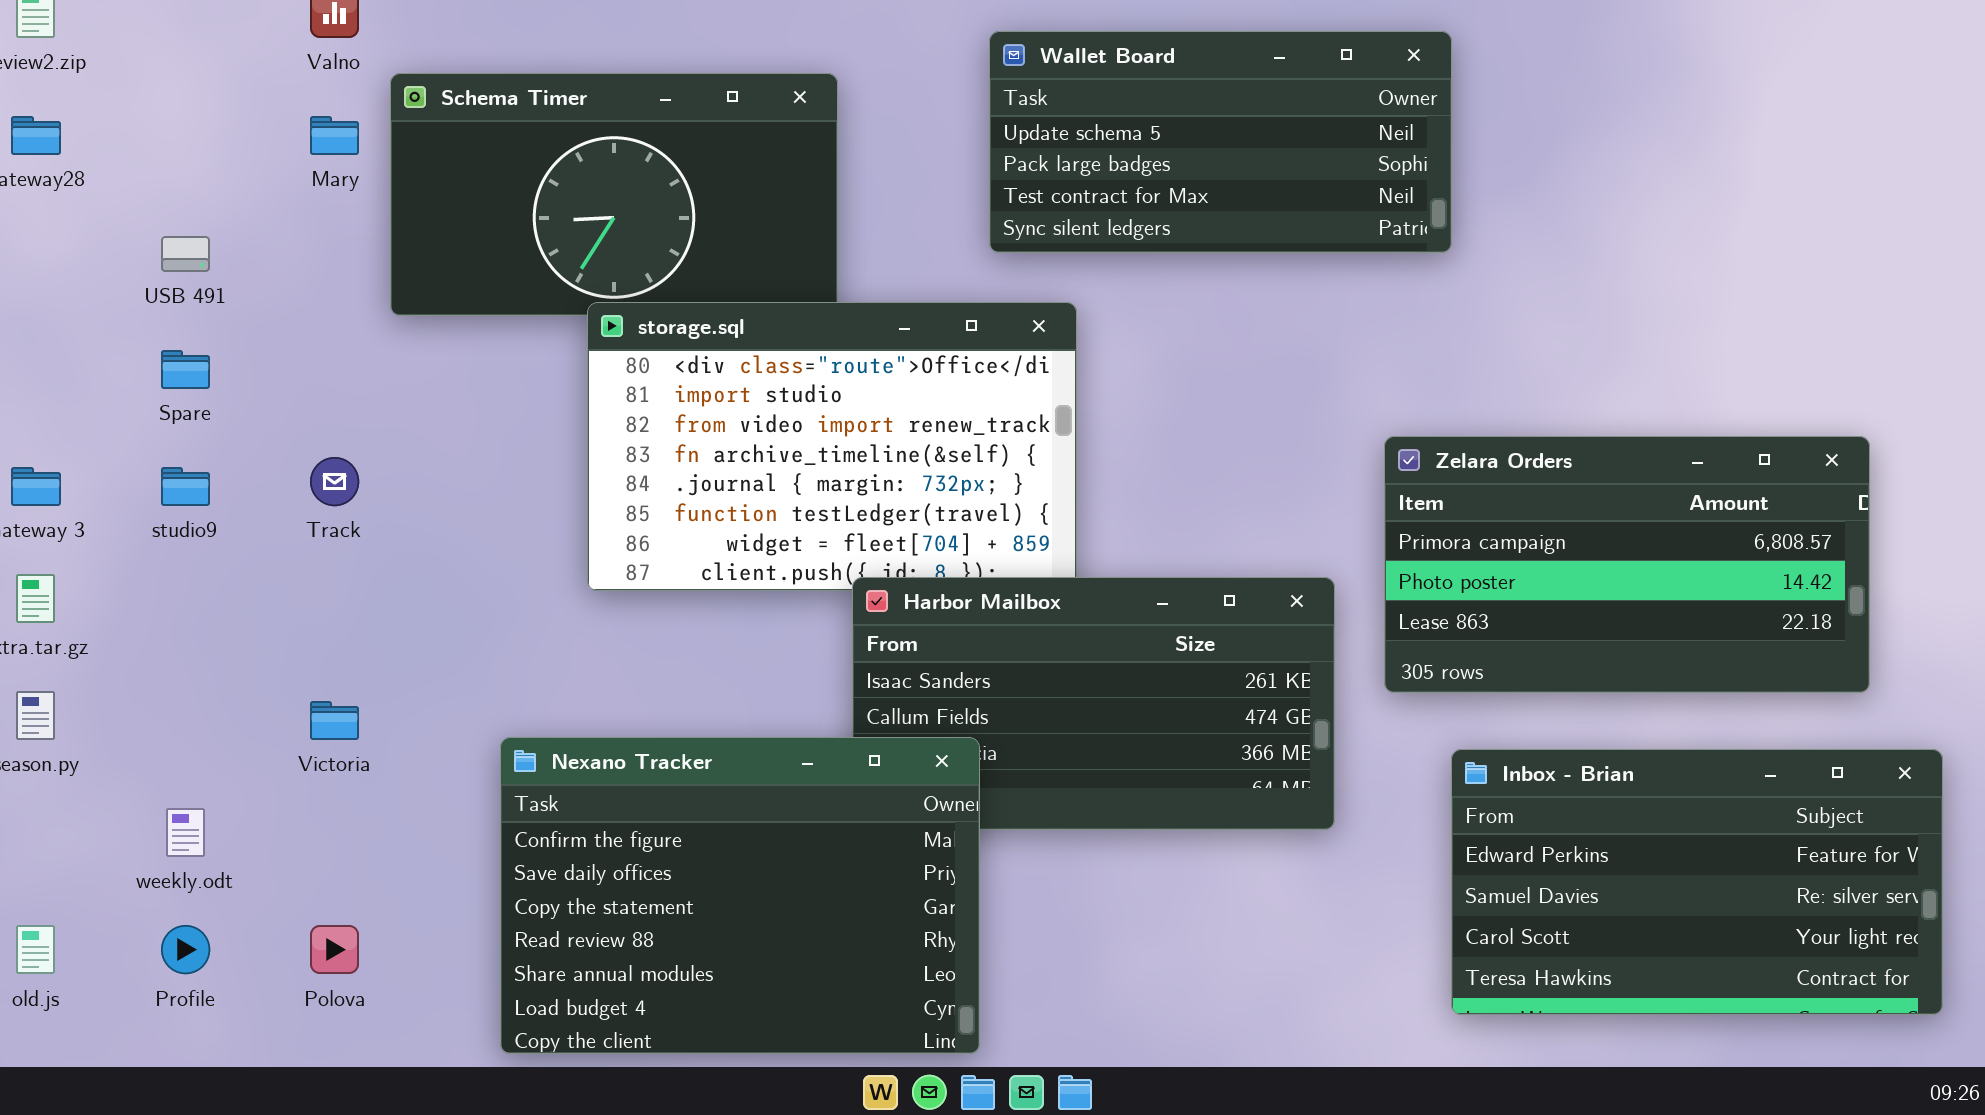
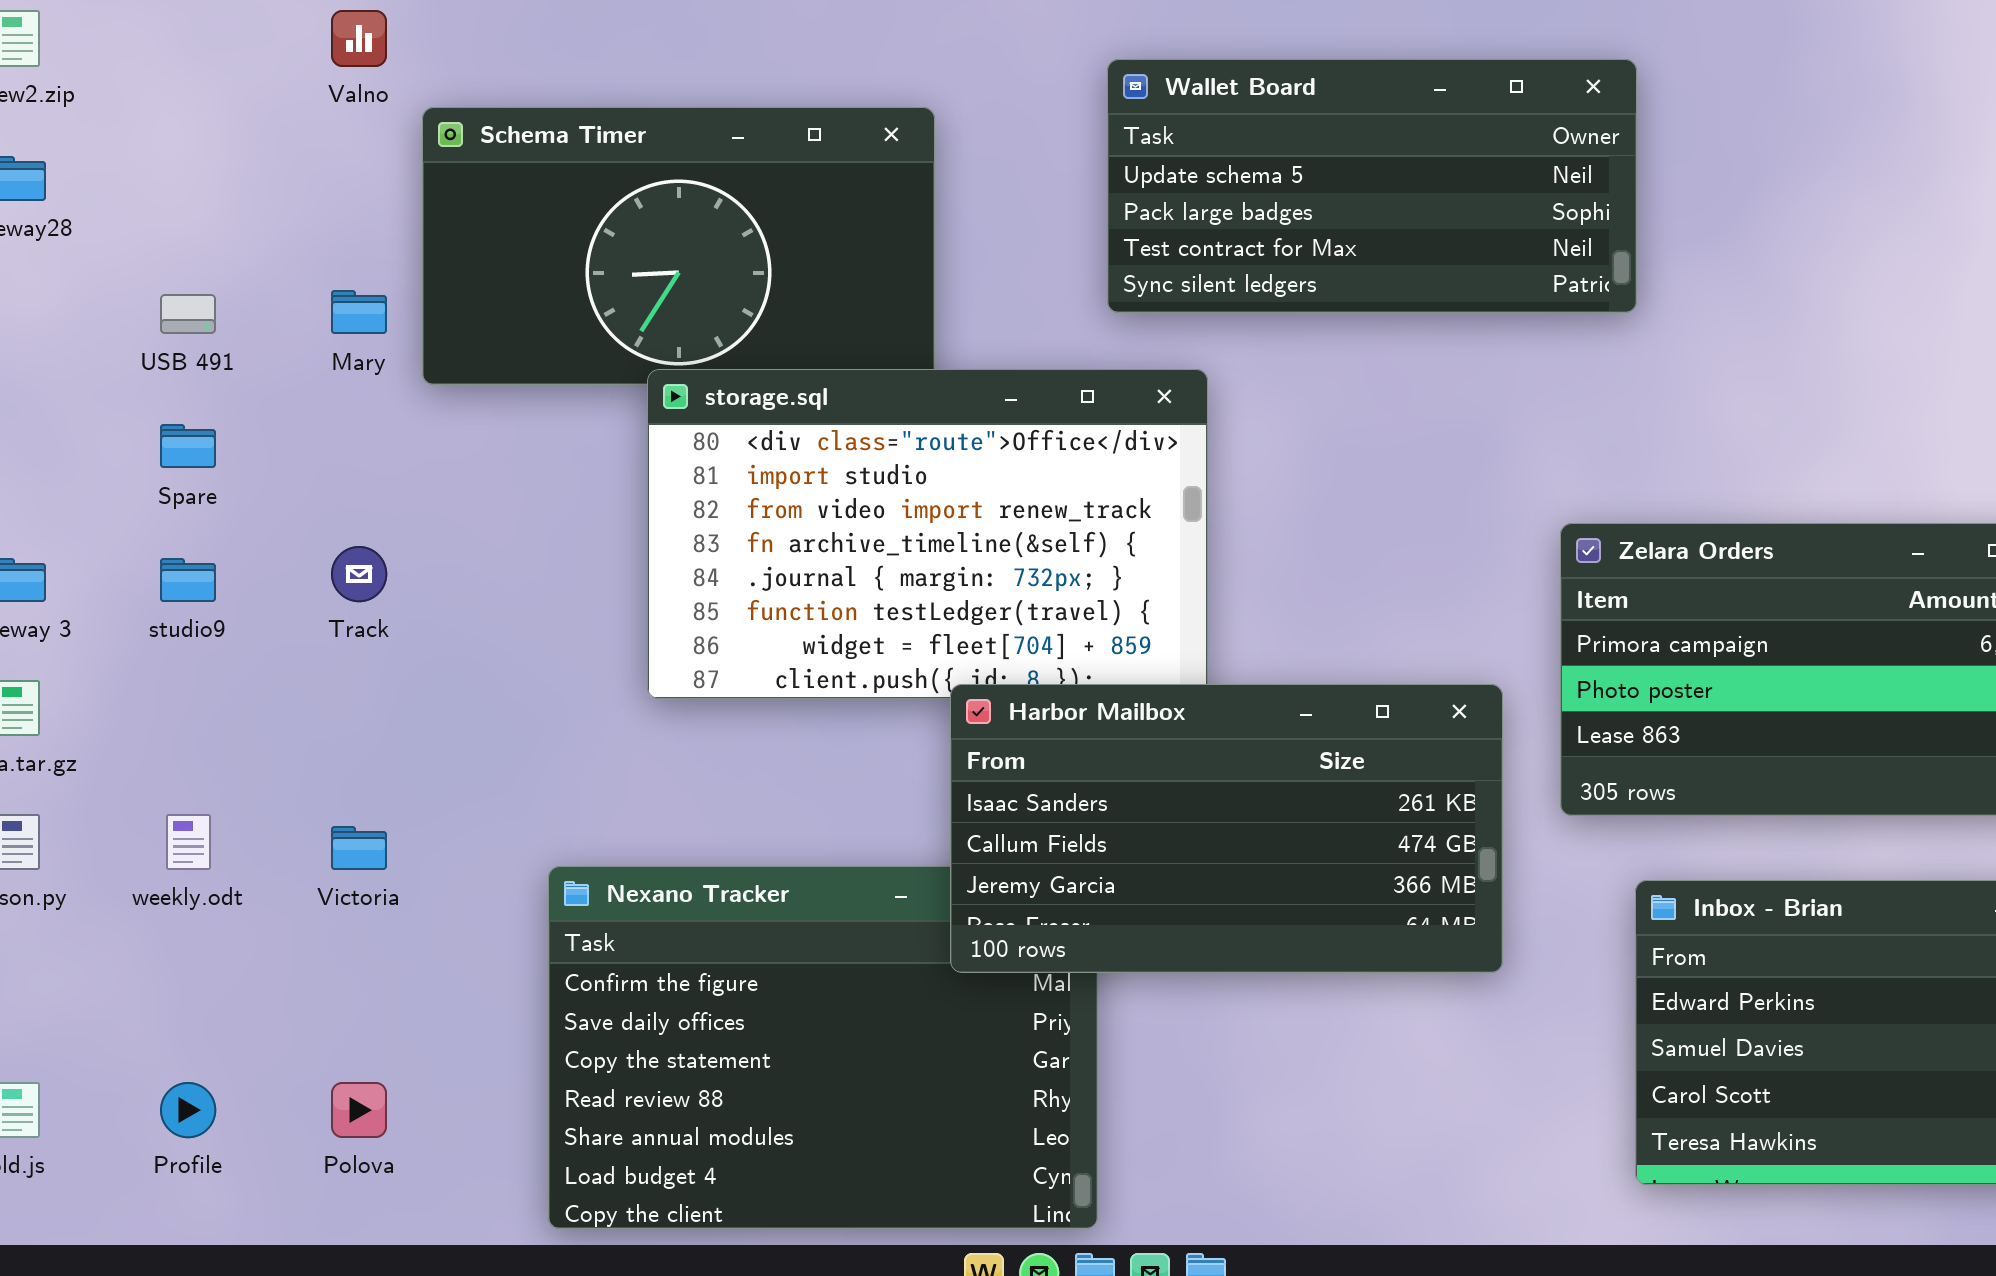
Mary: [310,116,359,155] -> [331,290,387,334], moved
Harbor Mailbox: [852,577,1335,830] -> [950,684,1503,973], raised
weekly.odt: [166,808,205,857] -> [166,814,211,870], moved

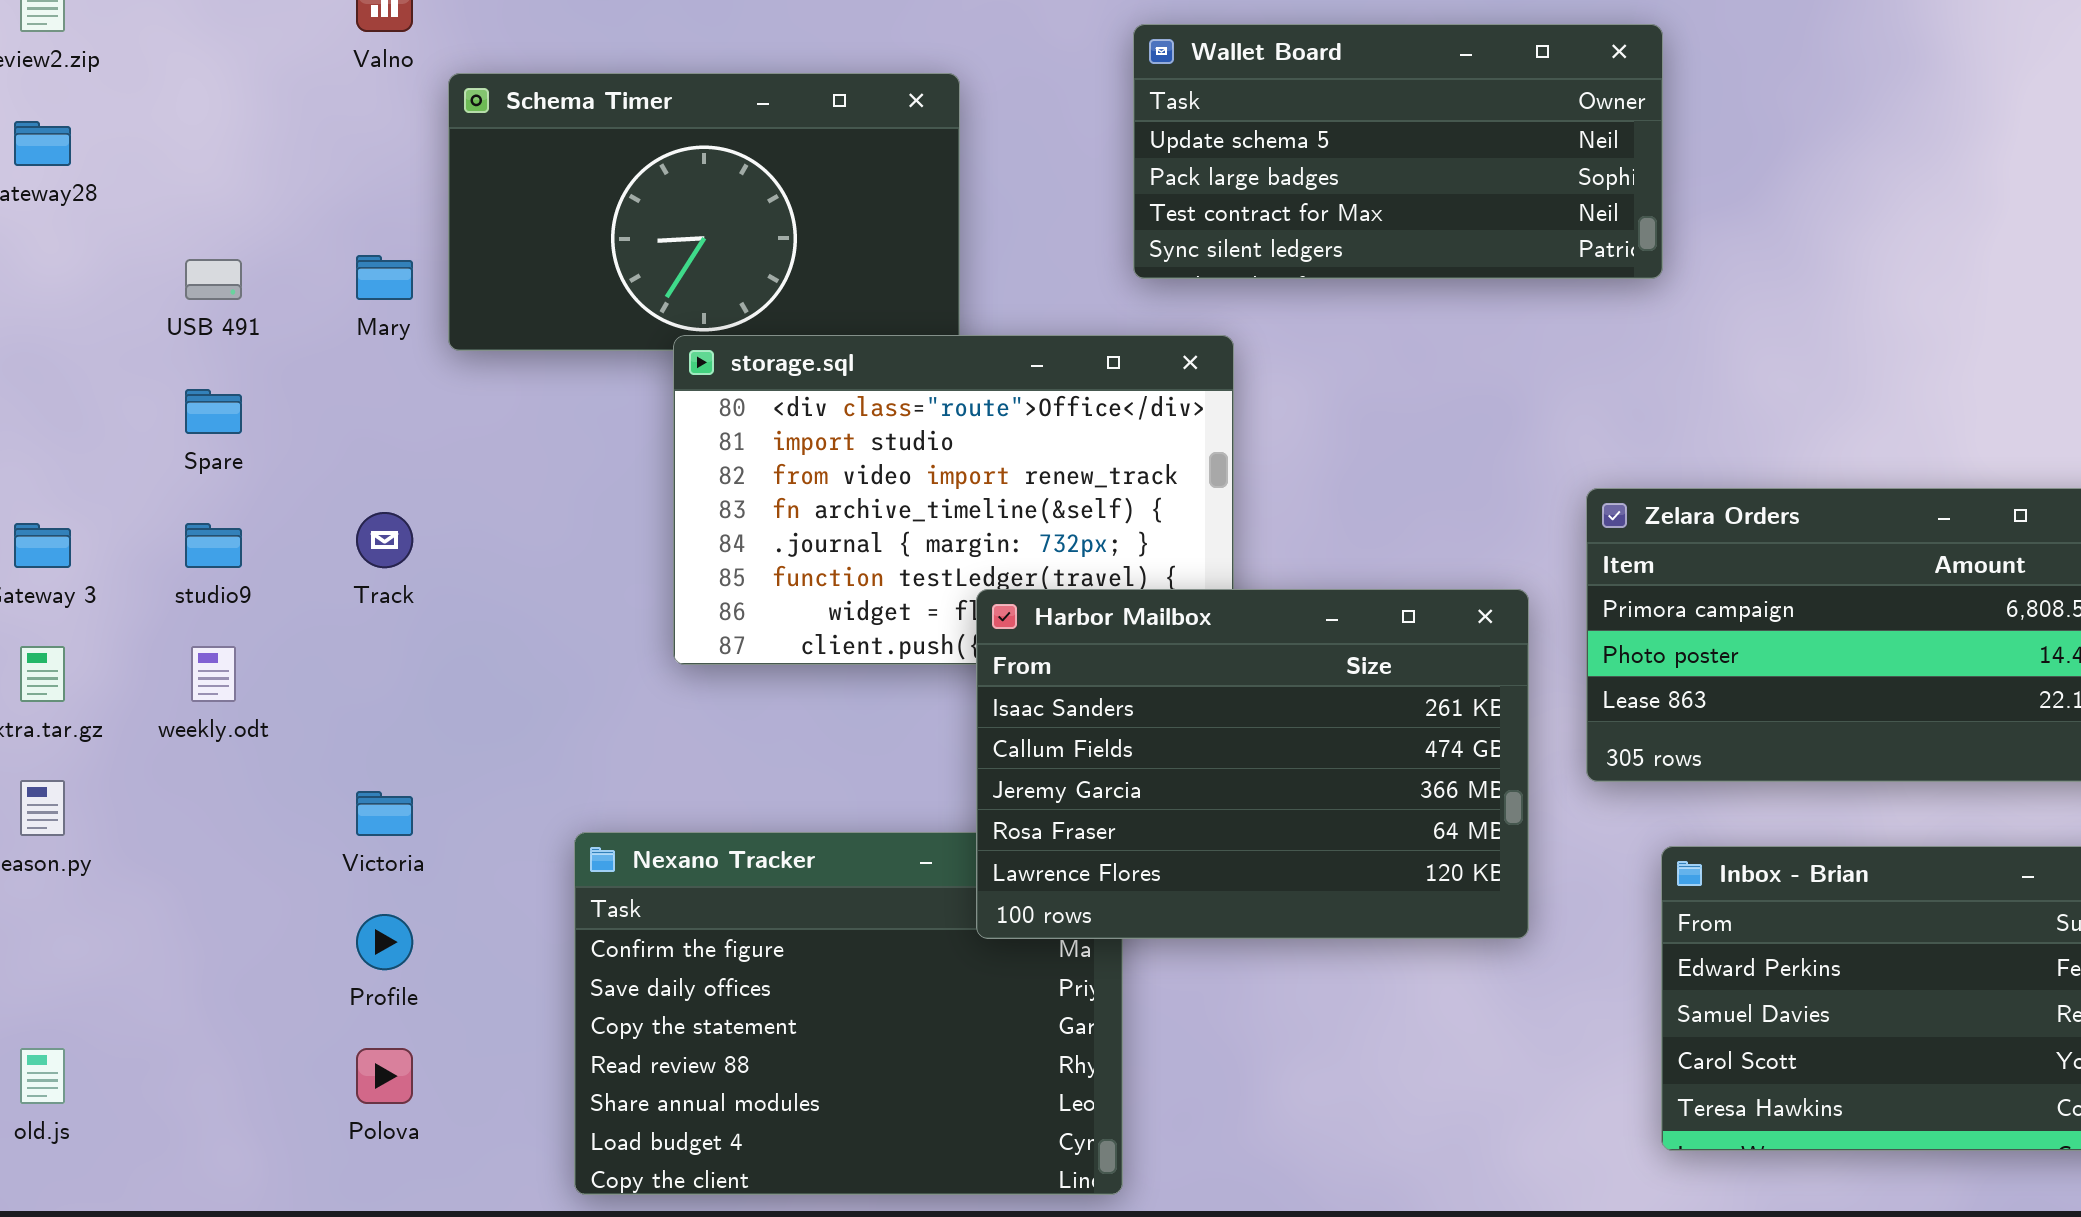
Harbor Mailbox: [950,684,1503,973] -> [976,589,1529,939], resized
weekly.odt: [166,814,211,870] -> [191,646,236,702], moved
Profile: [160,1082,216,1138] -> [356,914,413,970], moved

